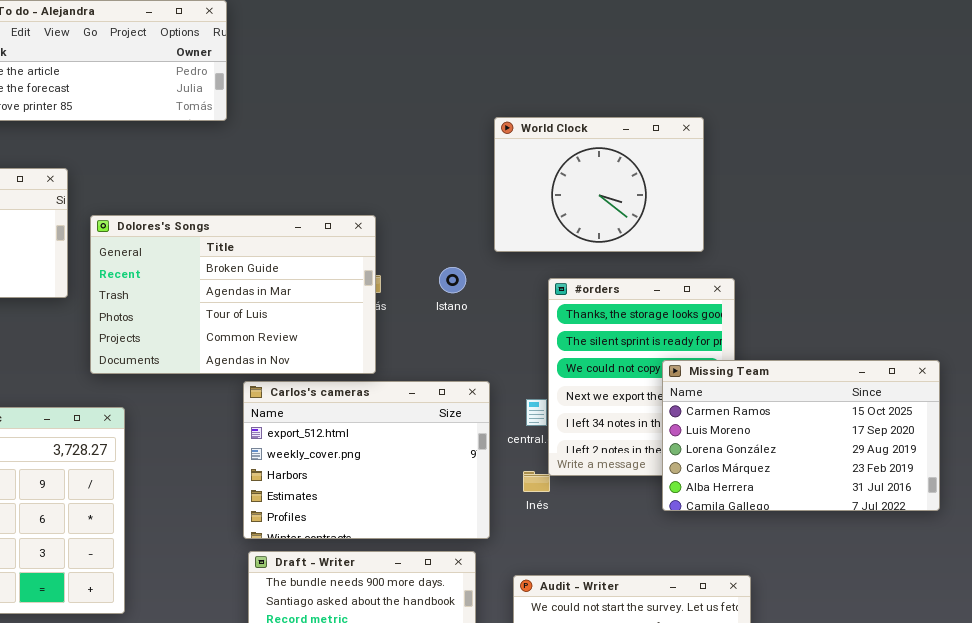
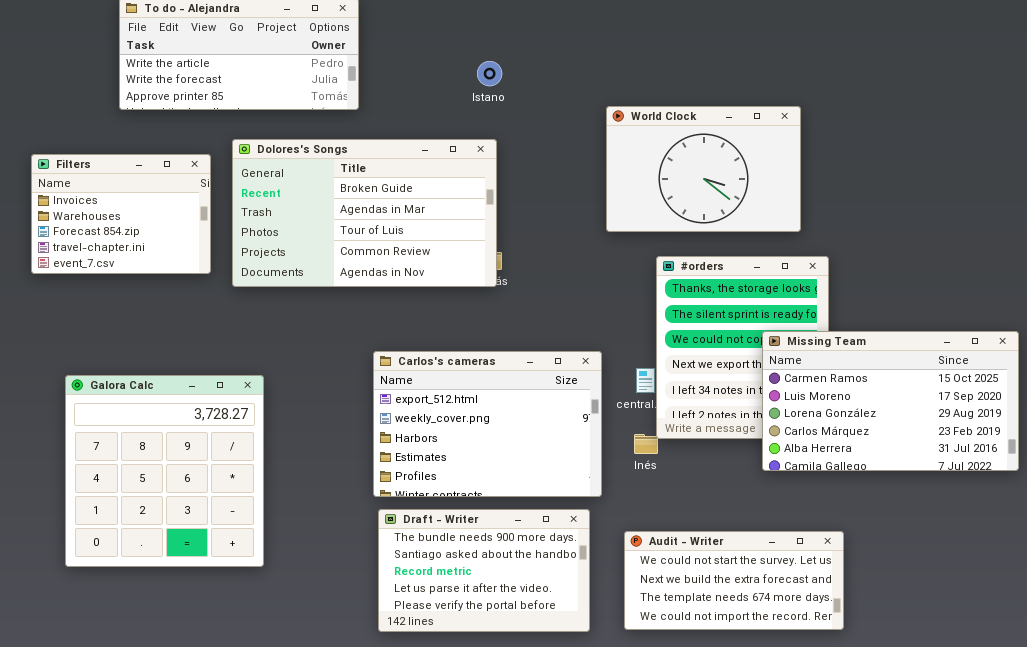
Dolores's Songs: [90,215,376,374] -> [232,139,497,287], moved
Istano: [439,267,466,293] -> [477,61,502,86], moved

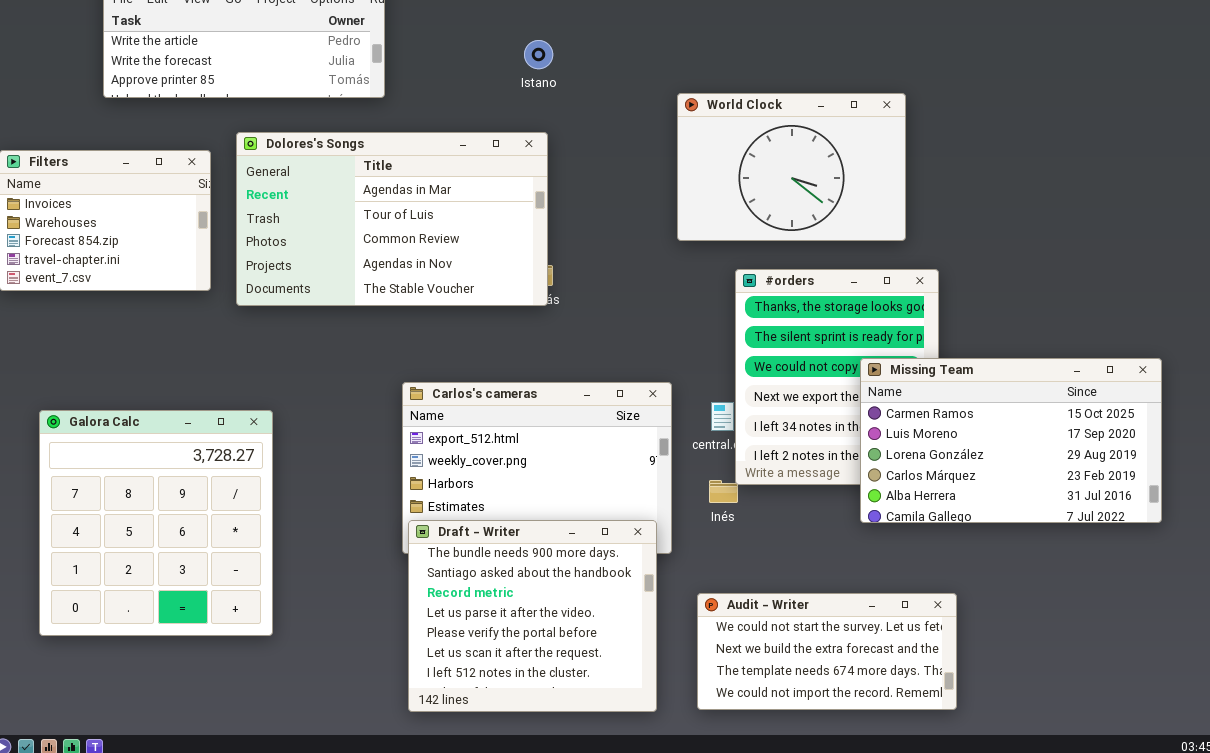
Dolores's Songs: [232,139,497,287] -> [236,132,548,306], scrolled down 1 row
Draft - Writer: [378,509,590,632] -> [408,520,657,712], resized

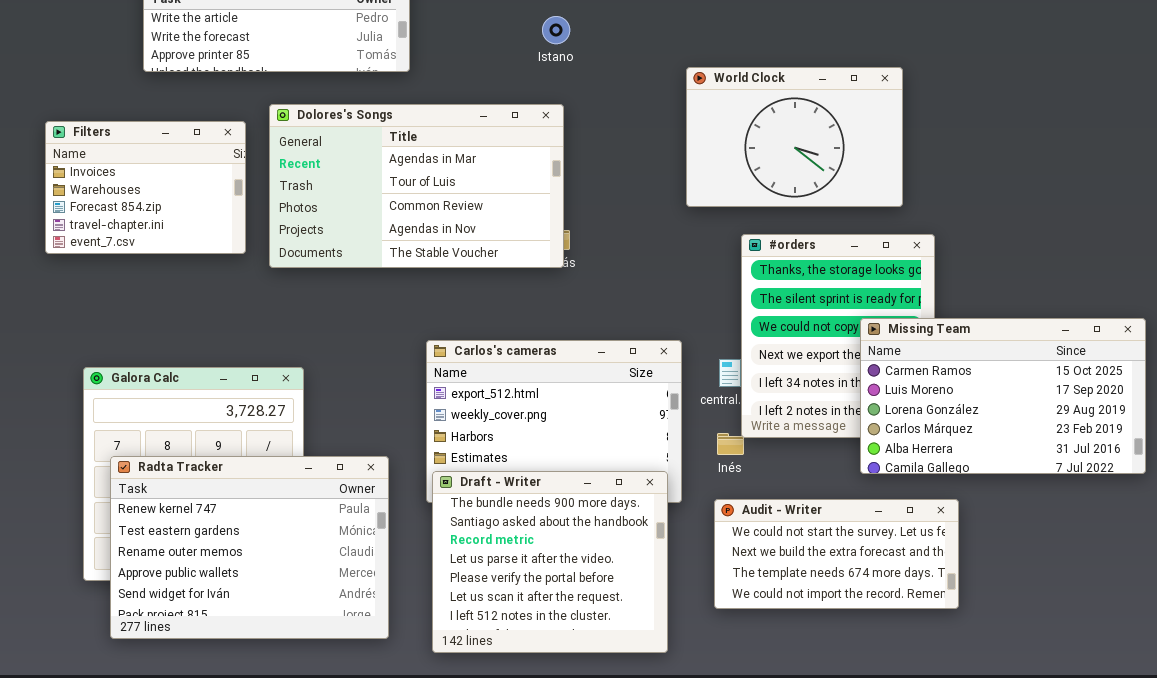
Radta Tracker: none -> [110,456,389,639], opened
Audit - Writer: [697,593,957,710] -> [714,499,959,609], moved

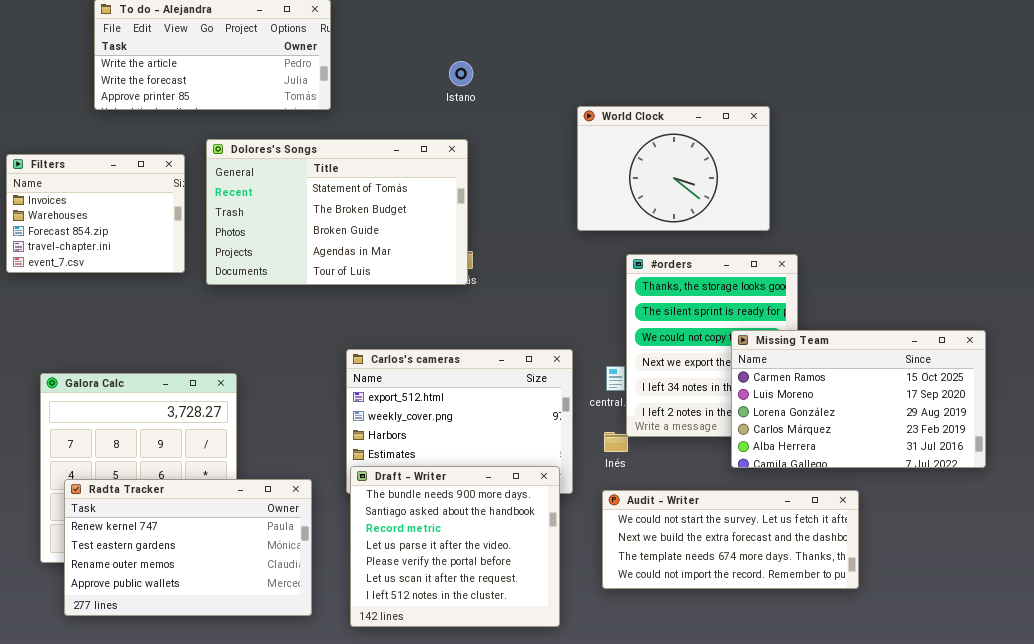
Dolores's Songs: [269,104,564,268] -> [206,139,468,285], scrolled up 3 rows
Radta Tracker: [110,456,389,639] -> [64,479,312,616], resized
Audit - Writer: [714,499,959,609] -> [602,490,859,589], resized

